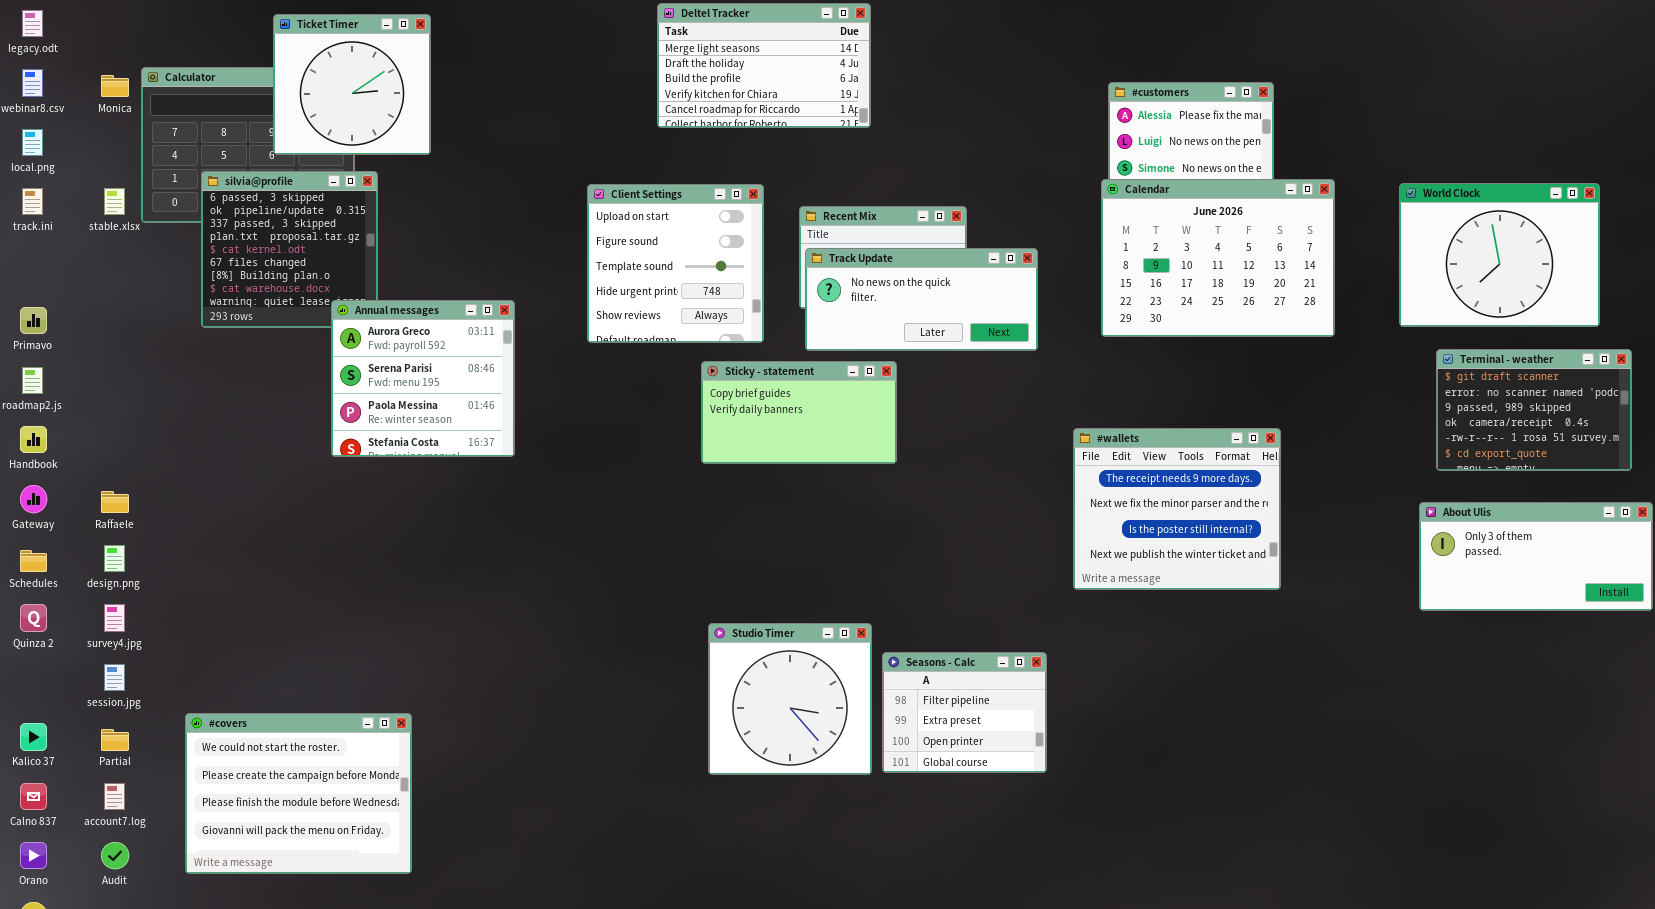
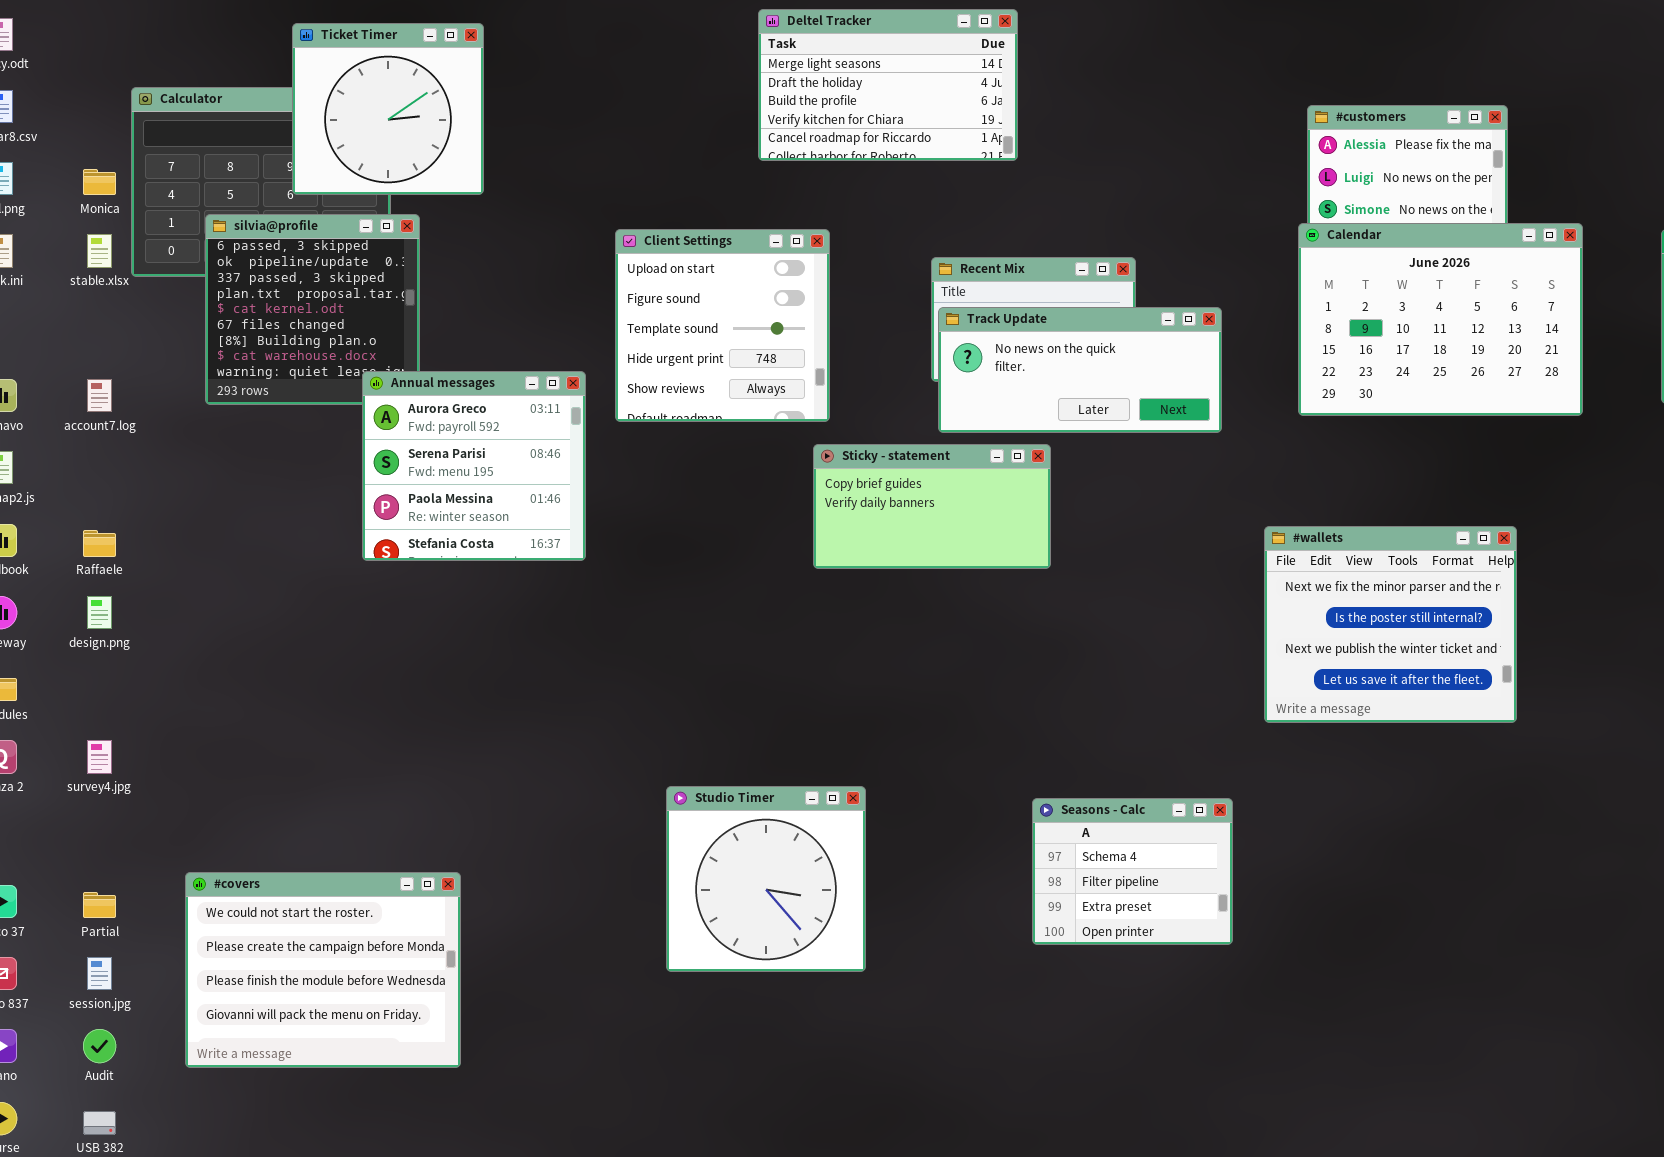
Monica: [101,75,129,97] -> [83,169,116,195], moved
Client Settings: [587,184,764,343] -> [615,229,830,422], moved
#wallets: [1073,428,1281,590] -> [1264,526,1517,723], scrolled down 1 row
Raffaele: [101,491,129,513] -> [83,530,116,557], moved
design.png: [104,545,125,572] -> [87,596,112,629], moved
Studio Timer: [708,623,872,775] -> [666,786,866,972], moved
Seasons - Calc: [882,652,1047,773] -> [1032,798,1233,945], scrolled up 1 row
session.jpg: [104,664,125,691] -> [87,957,112,990], moved
account7.log: [104,783,125,810] -> [87,379,112,412], moved

